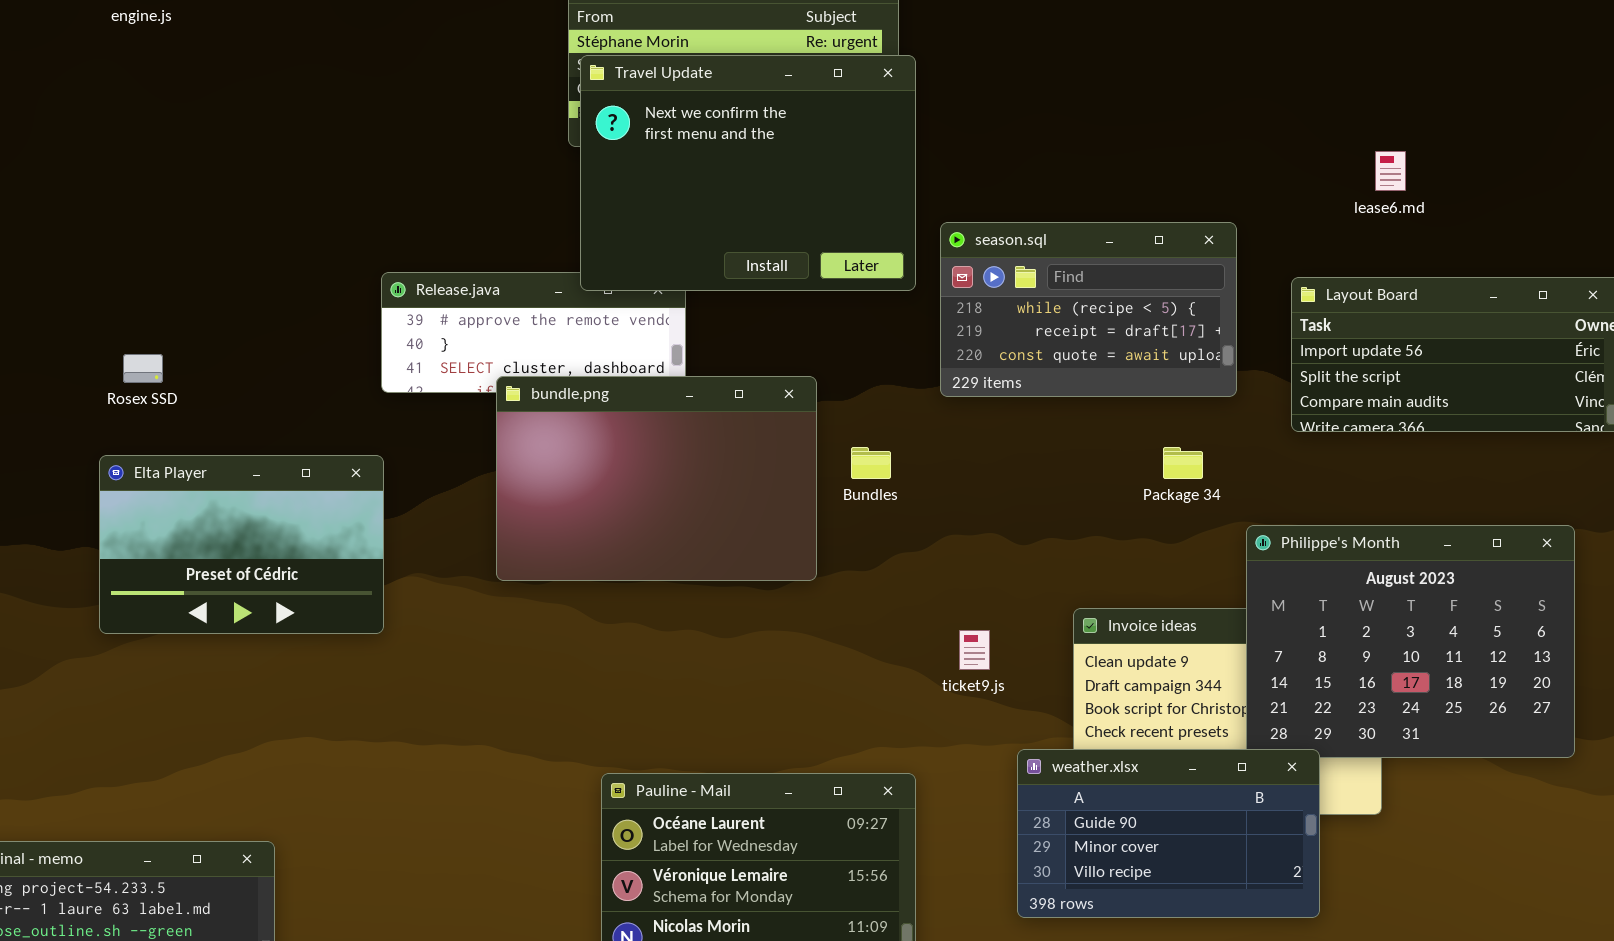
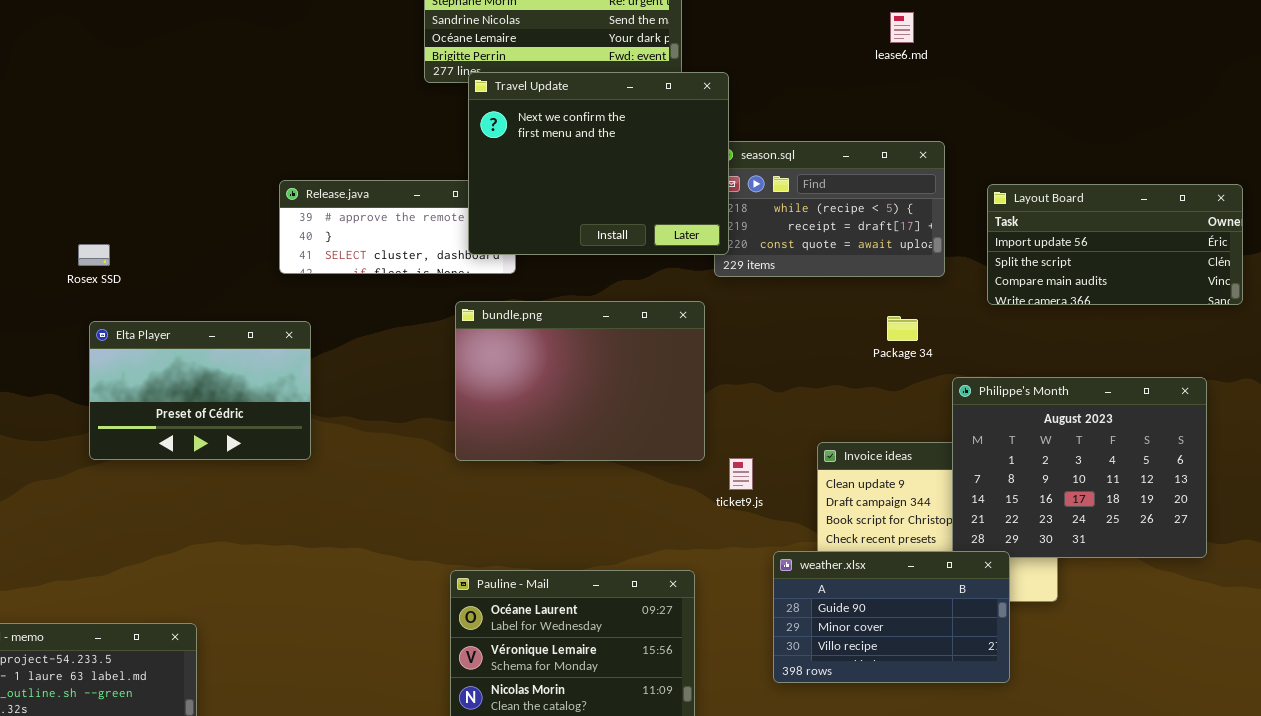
Travel Update: [580,55,916,291] -> [468,72,729,255], moved
lease6.md: [1375,151,1406,191] -> [890,12,914,43], moved
bundle.png: [496,376,817,581] -> [455,301,705,461], moved
Elta Player: [99,455,384,634] -> [89,321,311,460], moved

